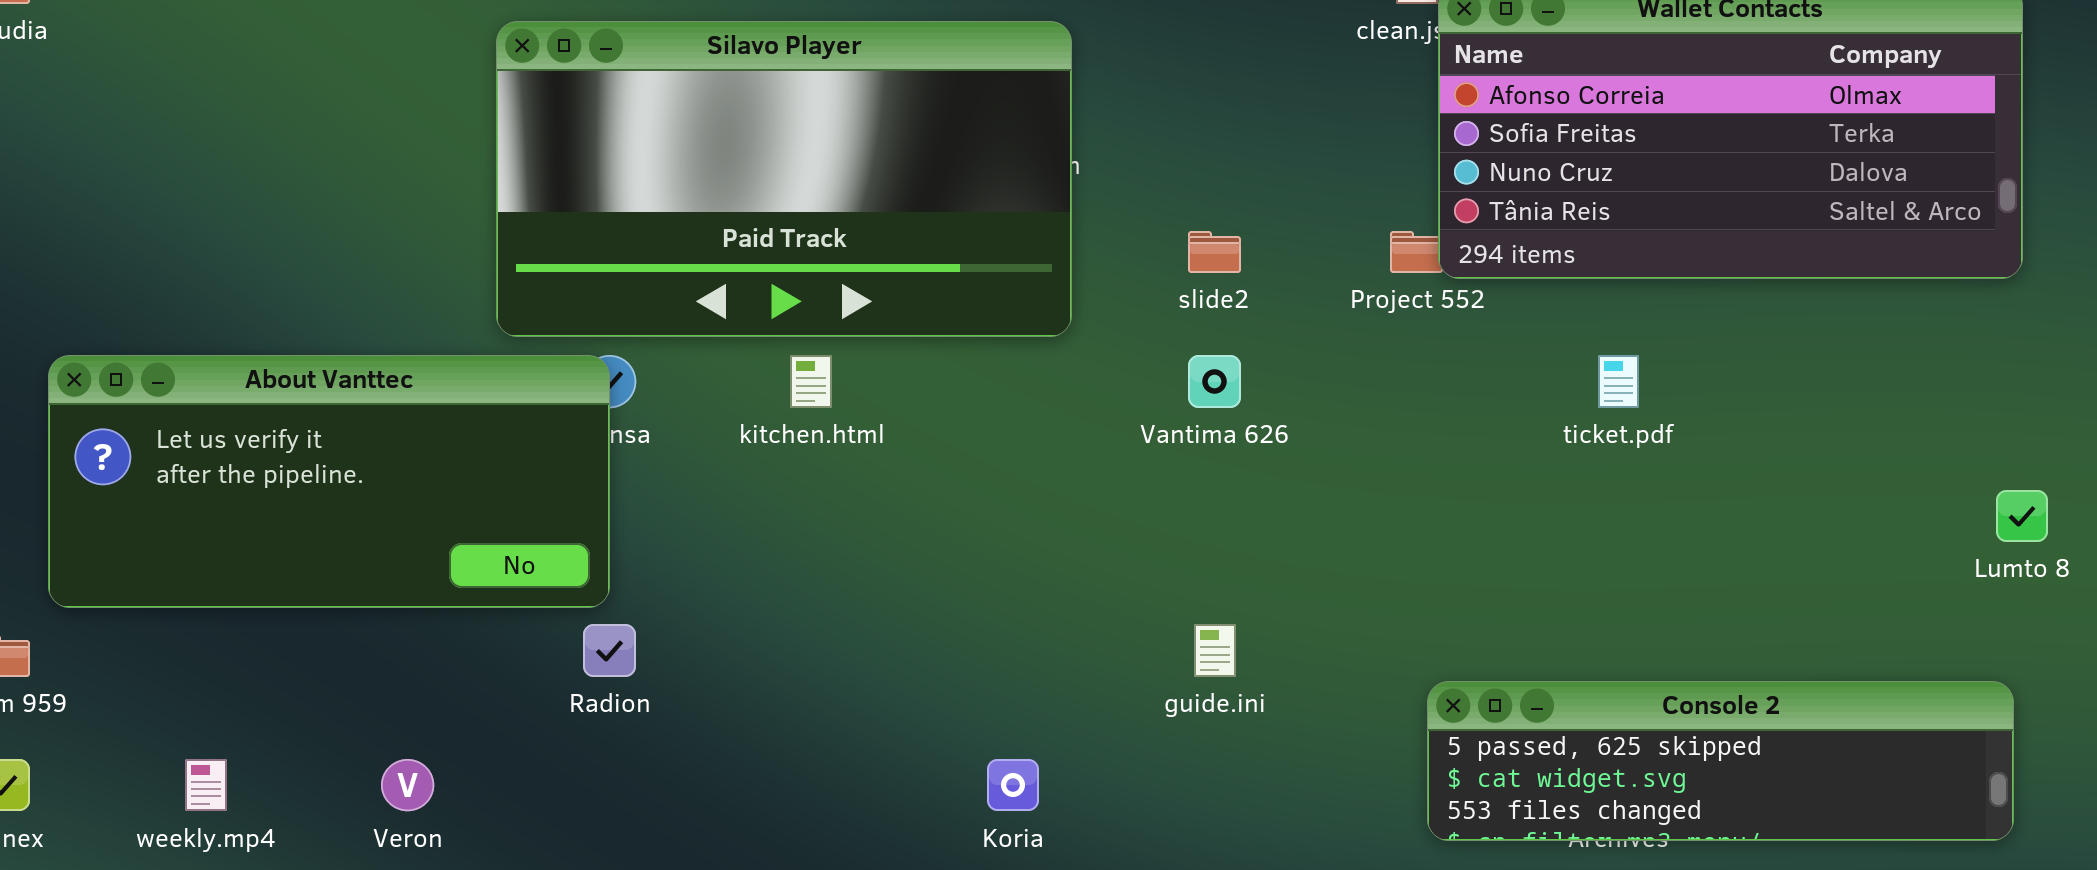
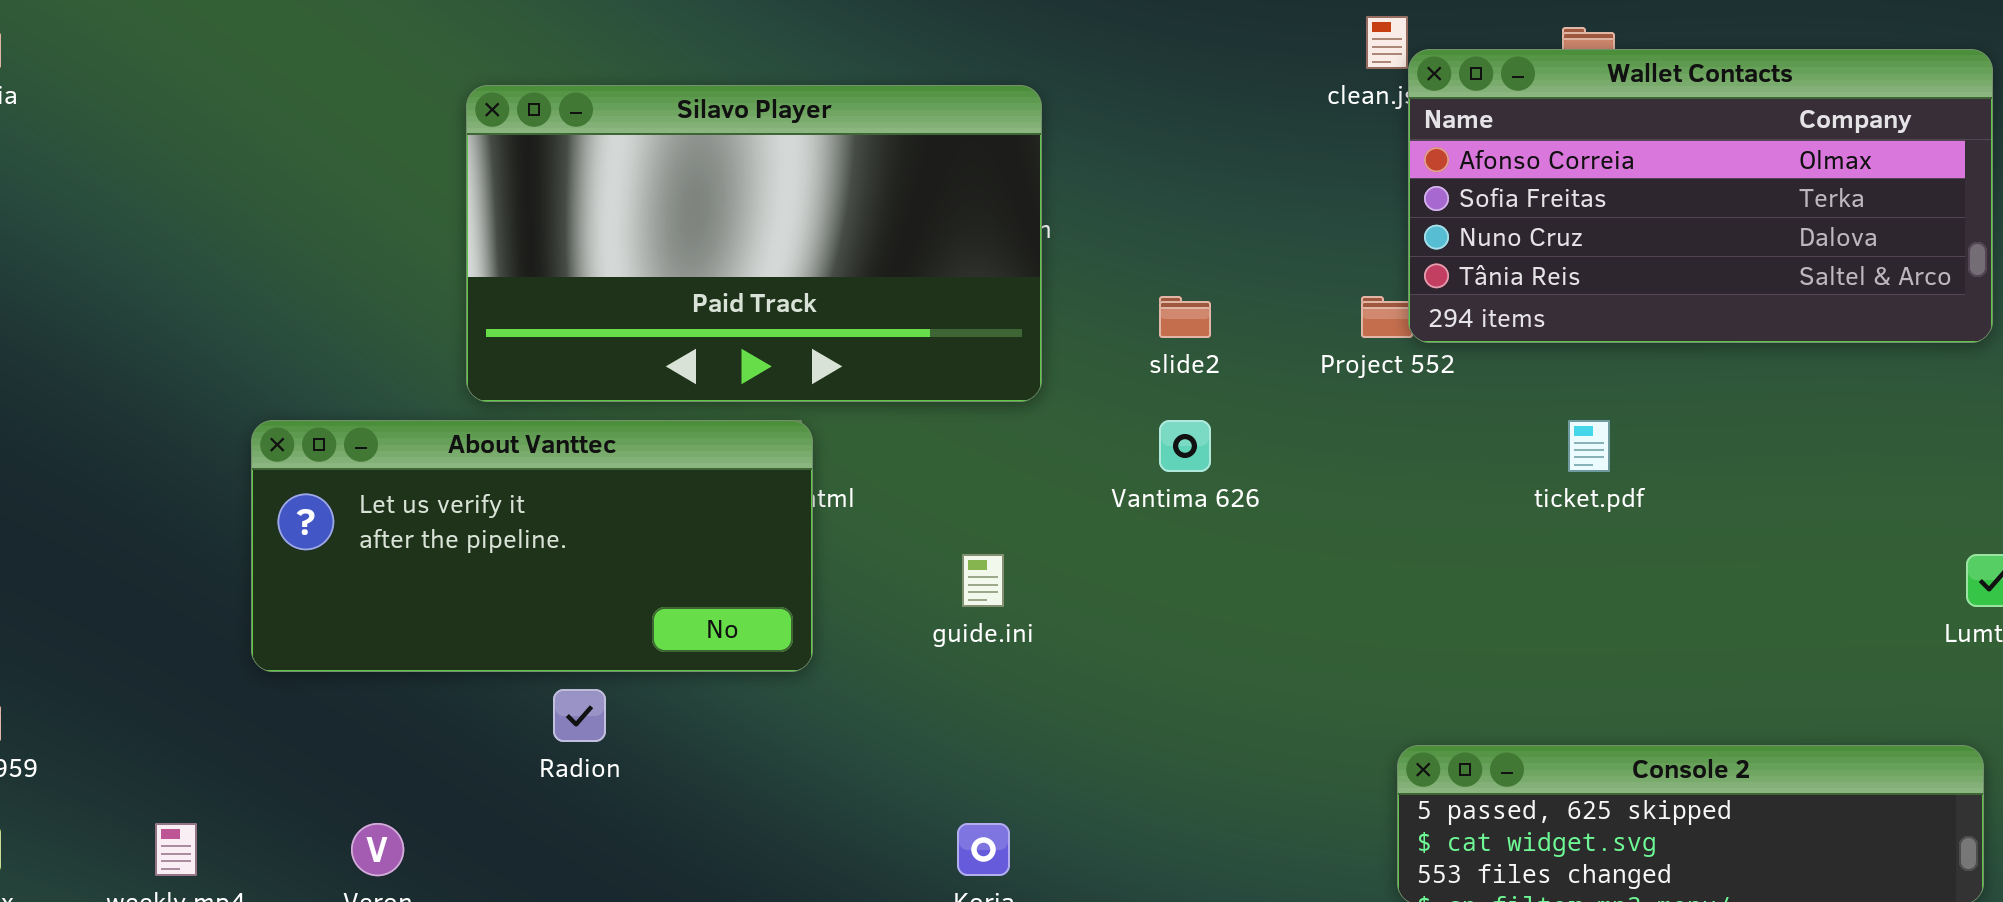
About Vanttec: [48,355,610,608] -> [251,420,813,672], moved
guide.ini: [1194,624,1236,677] -> [962,554,1004,607], moved

